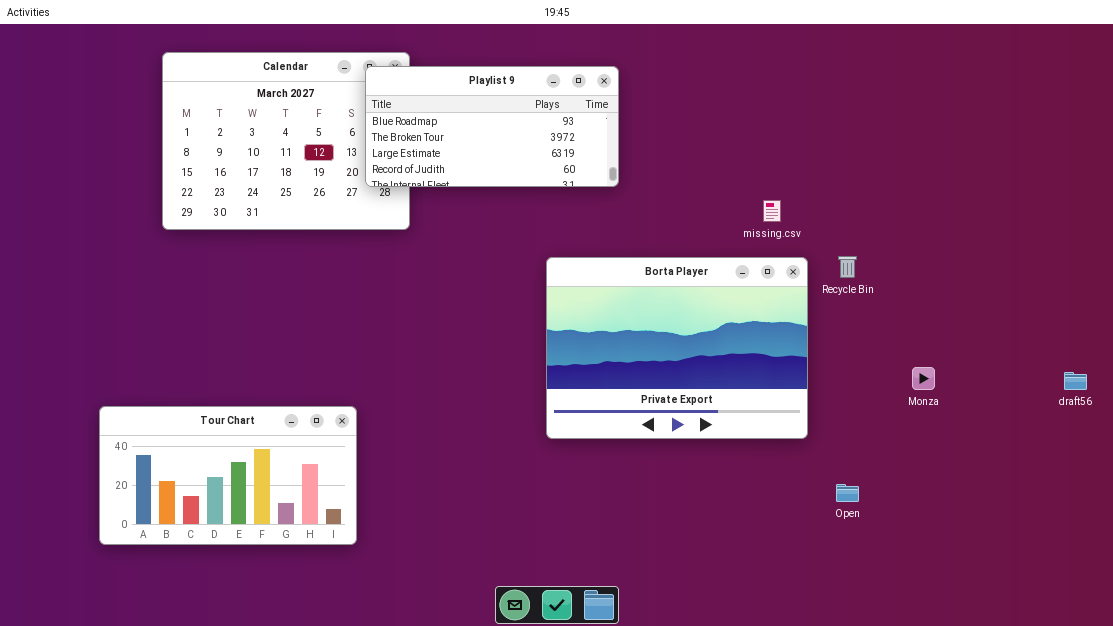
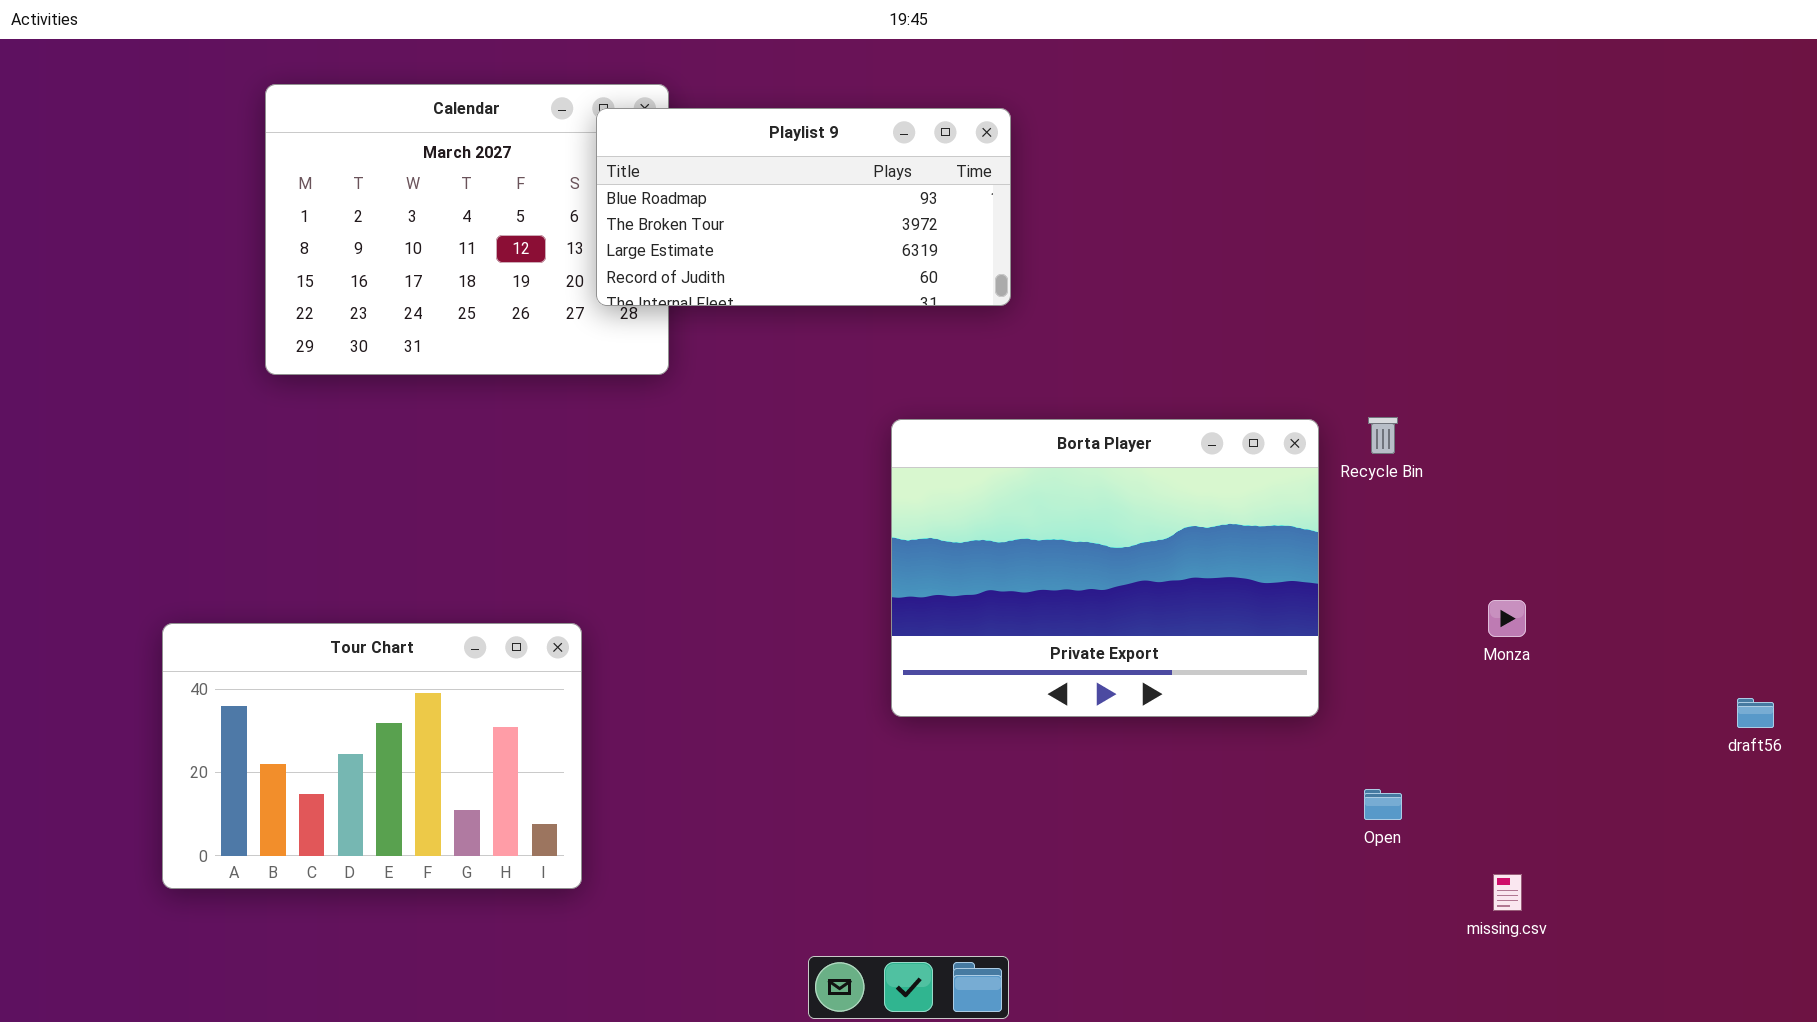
missing.csv: [763,200,781,222] -> [1493,874,1522,911], moved
draft56: [1064,372,1087,390] -> [1737,698,1774,728], moved
Tour Chart: [99,406,357,545] -> [162,623,582,889], resized

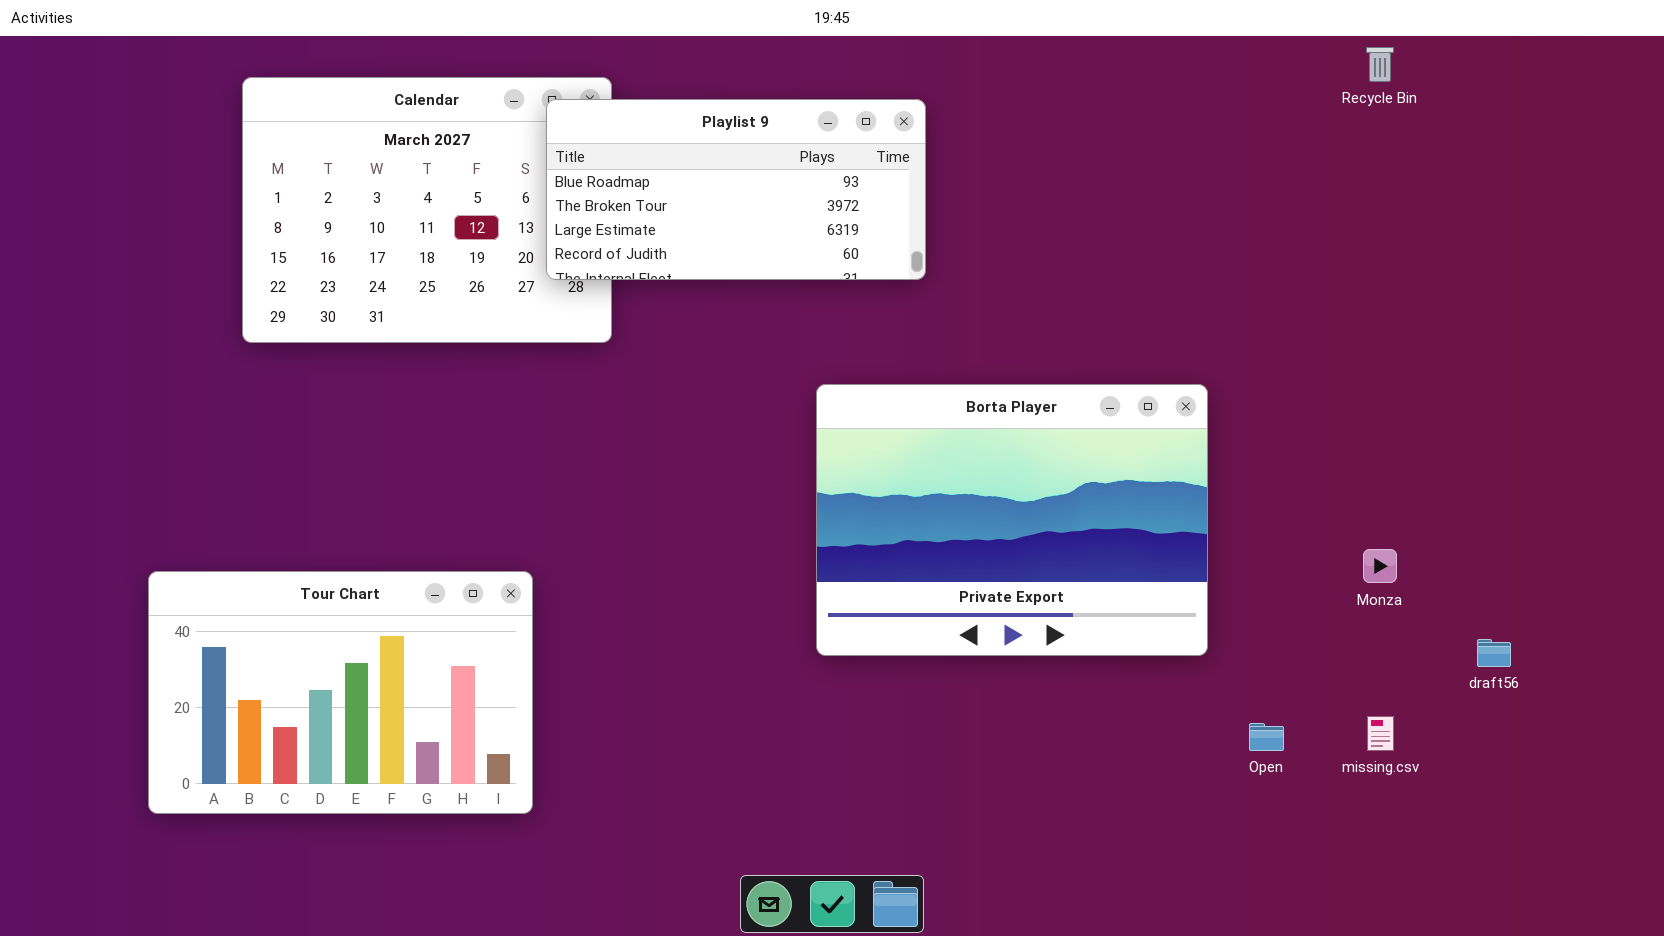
Recycle Bin: [1368,417,1398,454] -> [1366,47,1394,82], moved
draft56: [1737,698,1774,728] -> [1477,639,1511,667], moved
missing.csv: [1493,874,1522,911] -> [1367,716,1394,751], moved

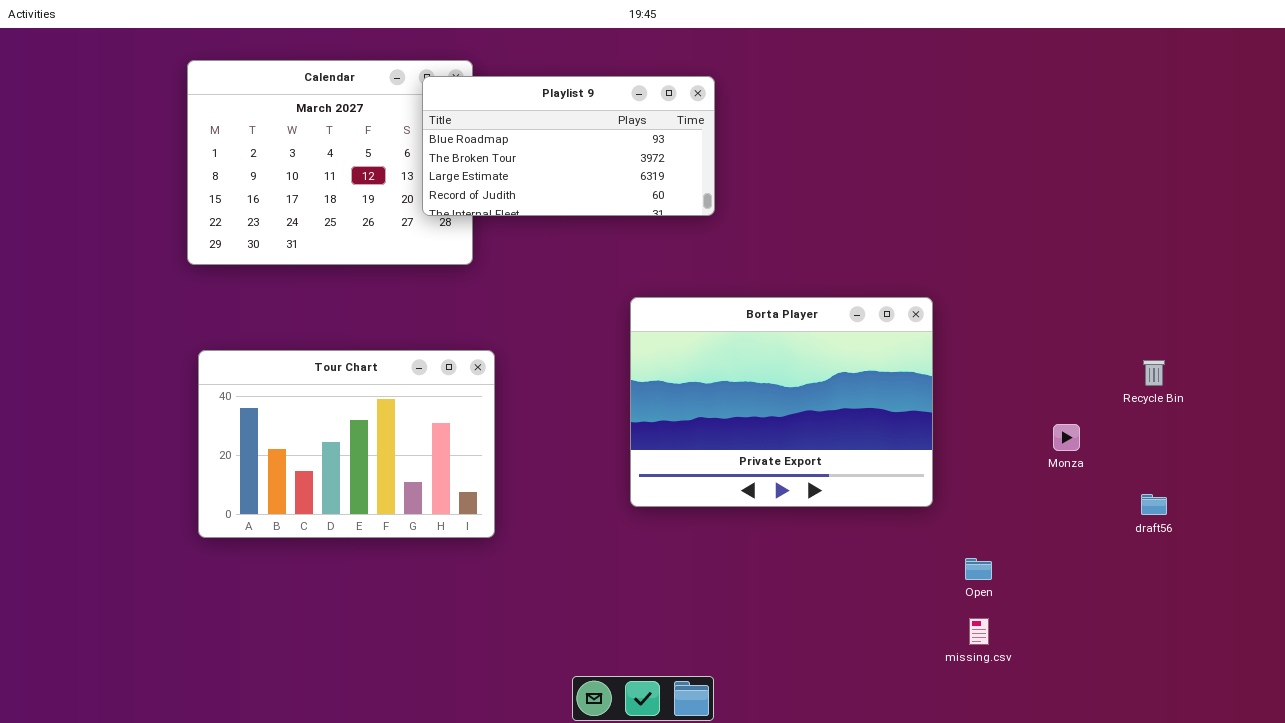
Recycle Bin: [1366,47,1394,82] -> [1143,360,1165,386], moved
Tour Chart: [148,571,533,814] -> [198,350,495,538], moved
missing.csv: [1367,716,1394,751] -> [969,618,989,645], moved

